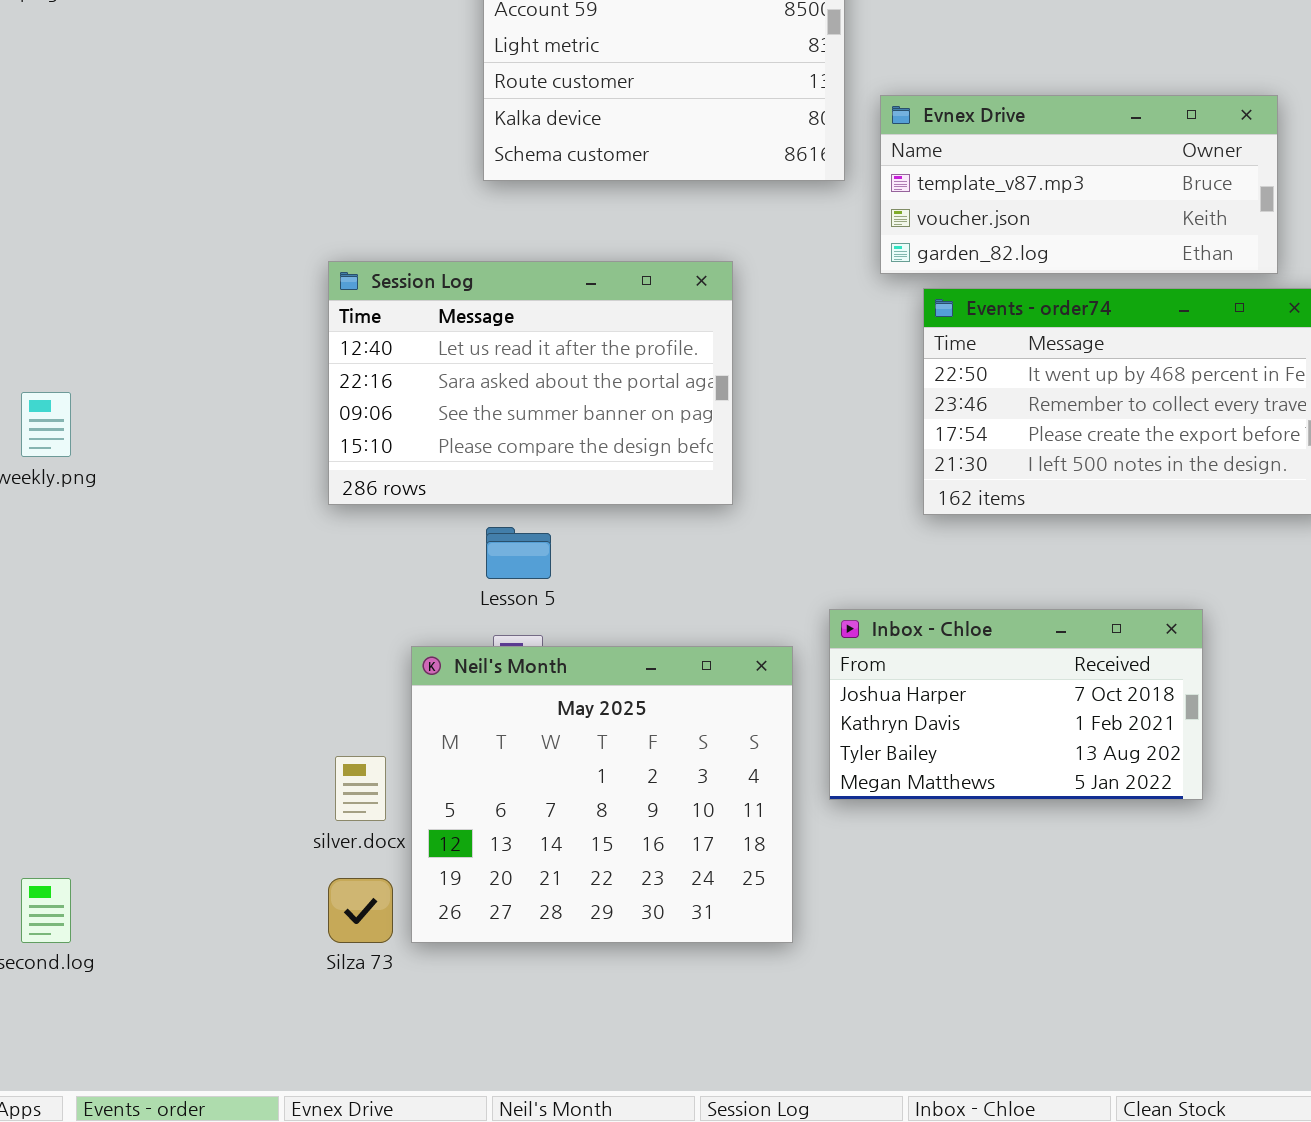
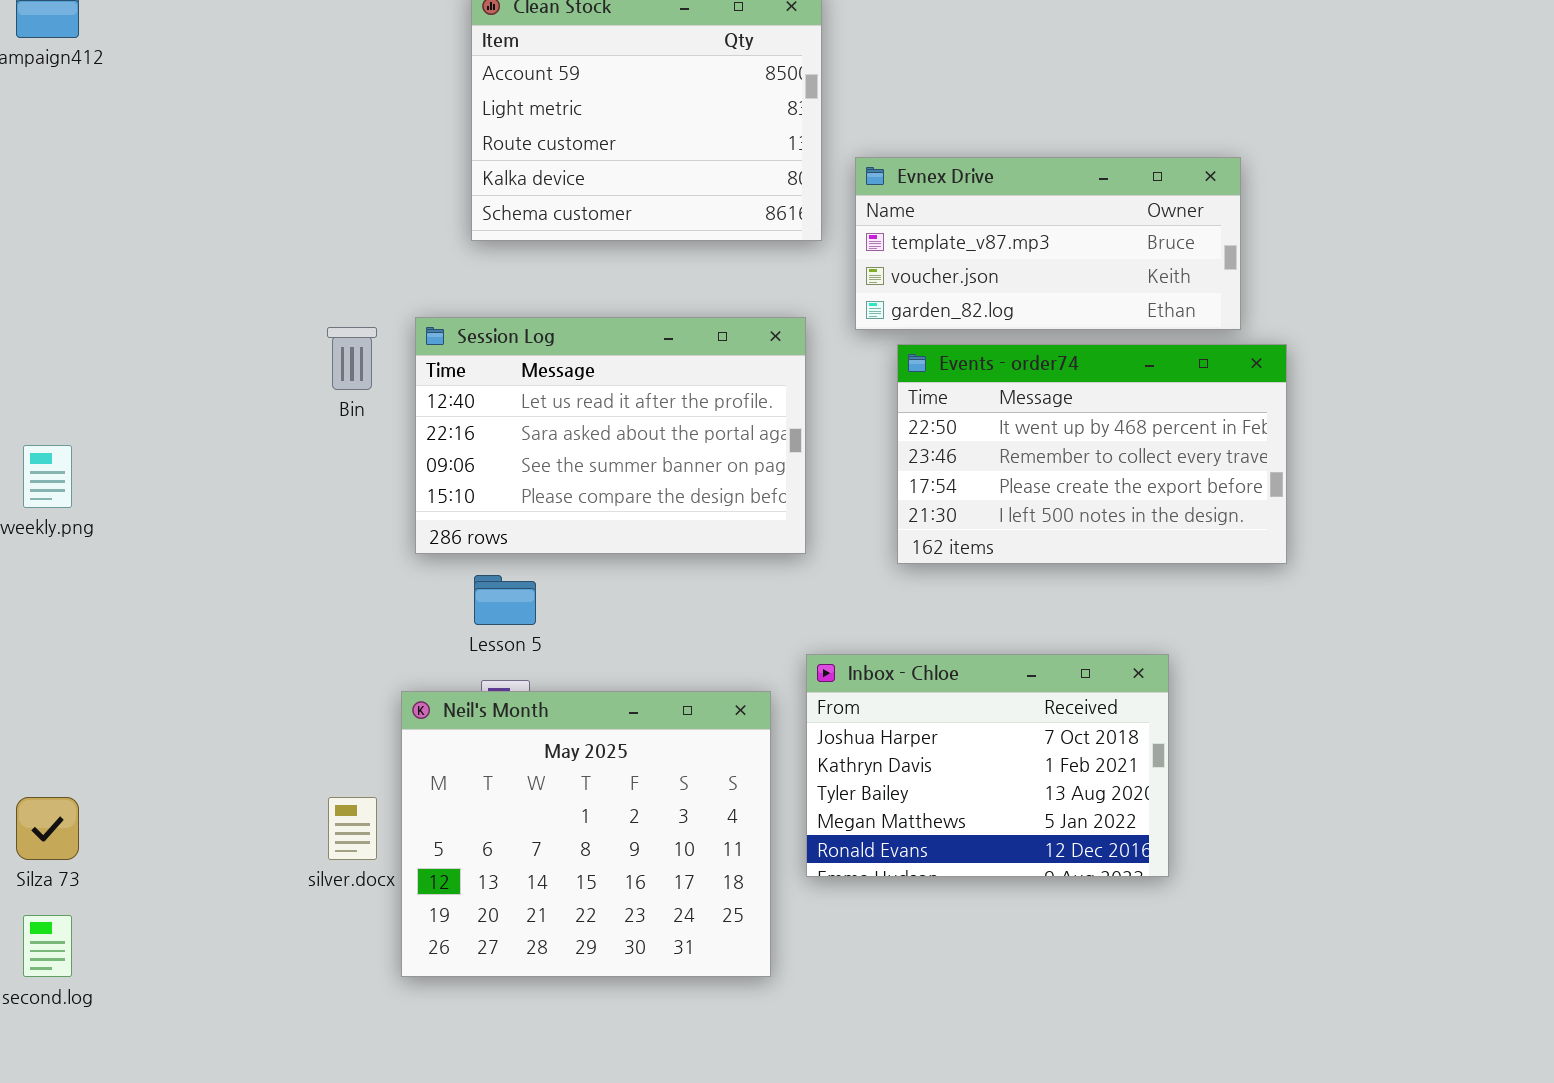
Session Log: [328,261,733,505] -> [415,317,806,554], moved
Inbox - Chloe: [829,609,1203,800] -> [806,654,1169,877], resized
Silza 73: [328,878,393,943] -> [16,797,79,860], moved

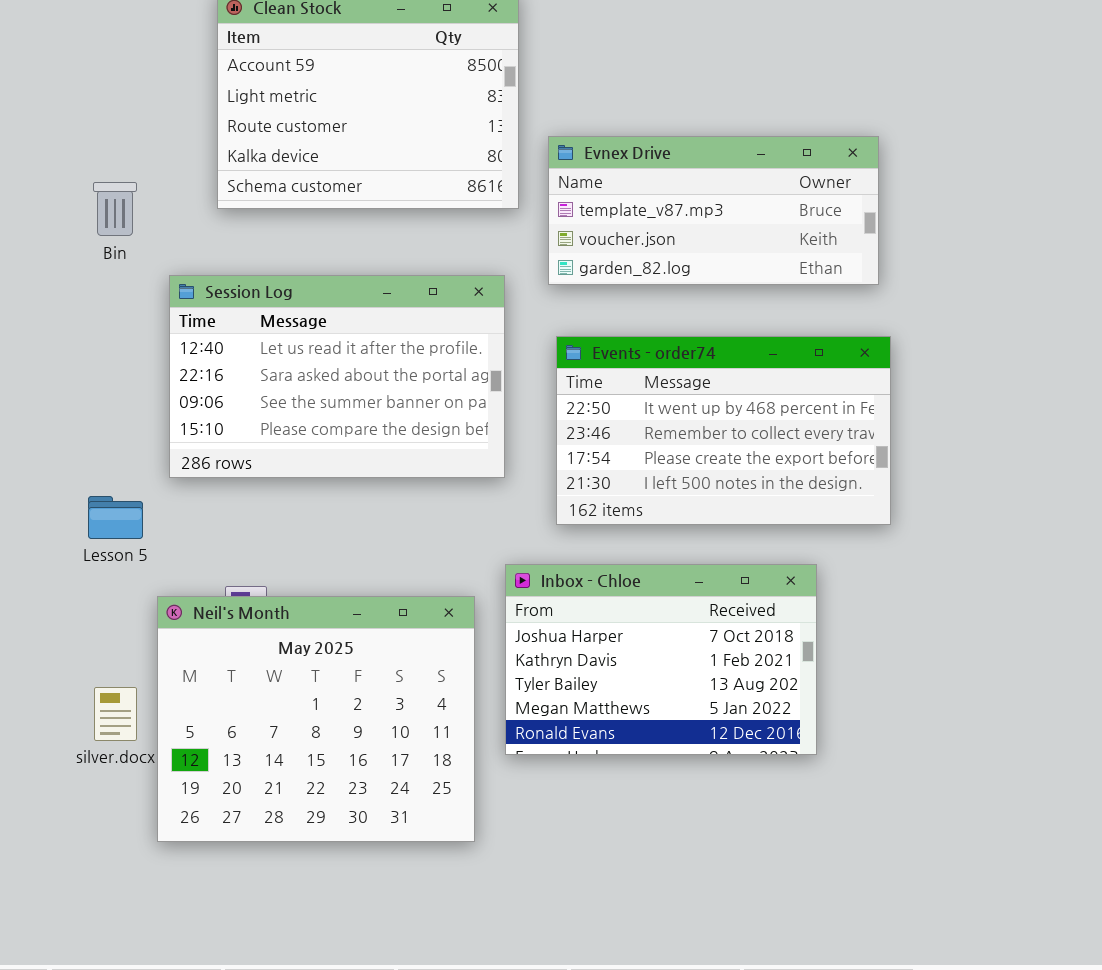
Bin: [327,327,377,390] -> [93,182,137,236], moved
Events - order74: [897,344,1287,564] -> [556,336,891,525], moved
Lesson 5: [474,575,536,625] -> [88,496,143,539], moved

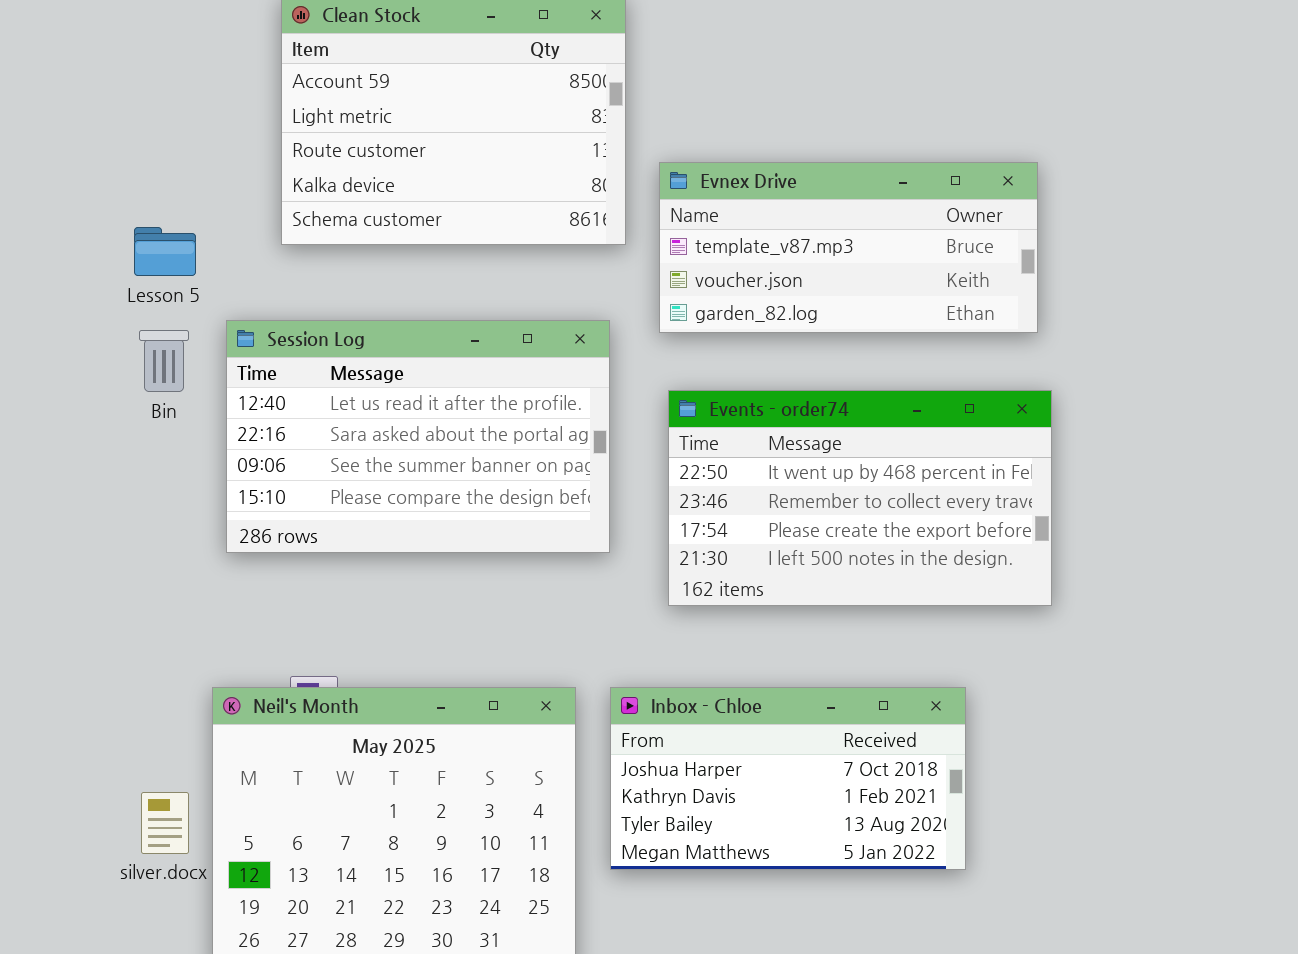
Bin: [93,182,137,236] -> [139,330,189,392], moved
Lesson 5: [88,496,143,539] -> [134,227,196,276], moved
Inbox - Chloe: [505,564,817,755] -> [610,687,966,870], resized

